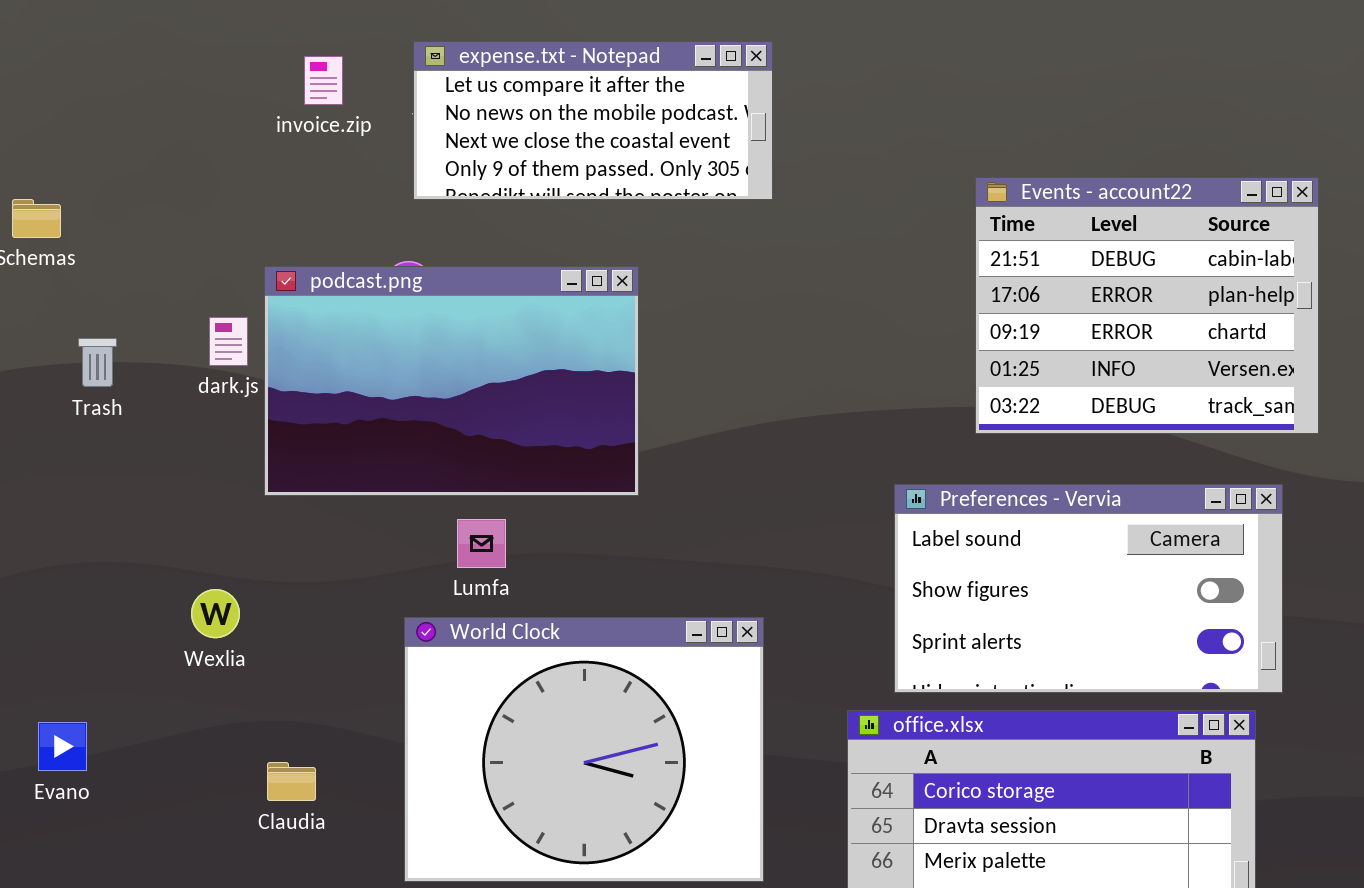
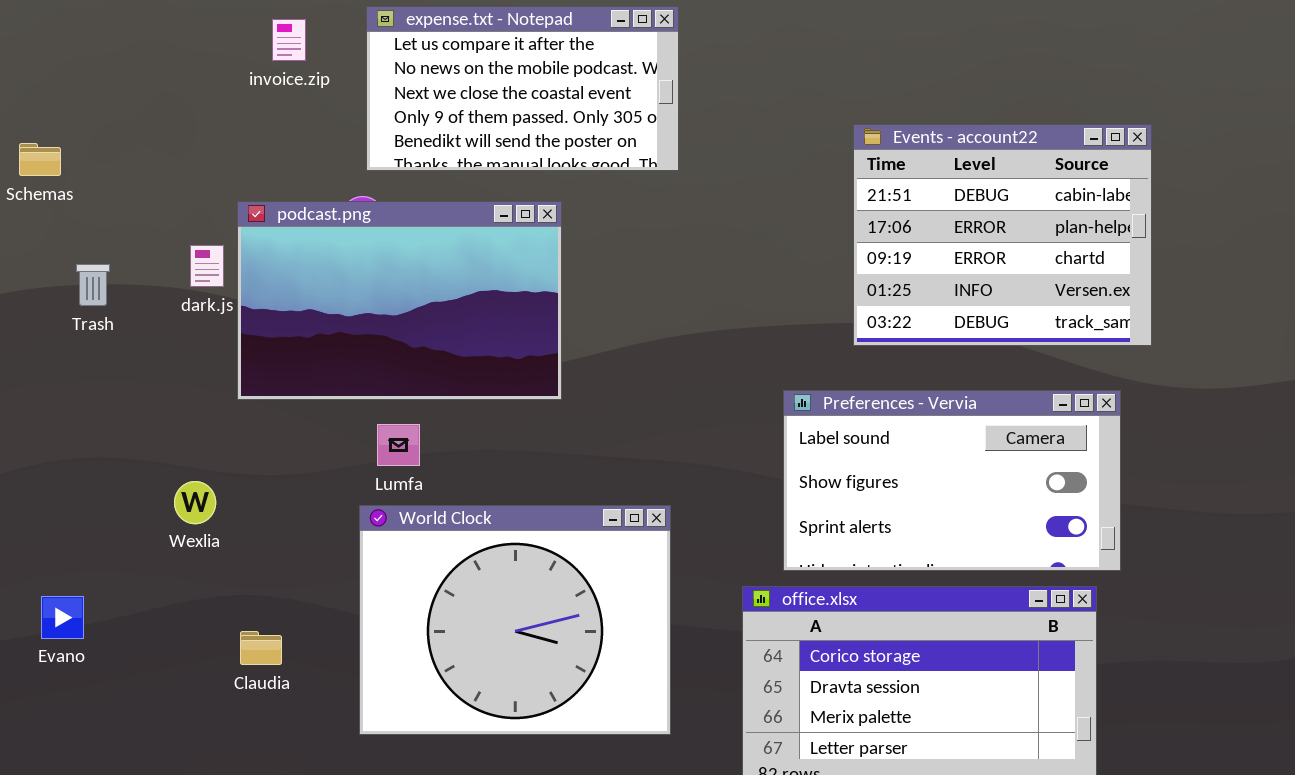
expense.txt - Notepad: [413,41,773,200] -> [366,6,679,171], resized
Lumfa: [457,519,506,568] -> [377,424,420,466], moved

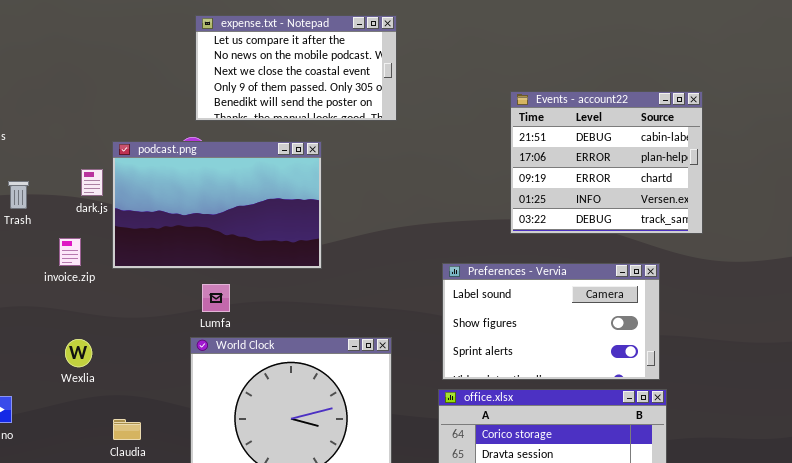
invoice.zip: [272,19,306,61] -> [59,238,81,266], moved
Preferences - Vervia: [783,390,1121,571] -> [442,263,660,380], moved
Wexlia: [174,481,216,524] -> [65,339,92,367], moved

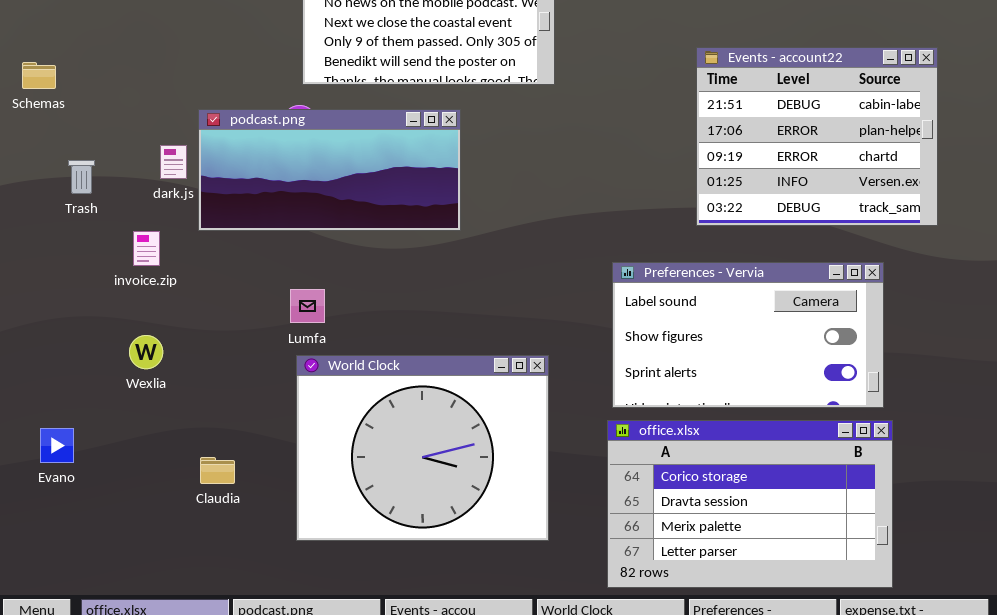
podcast.png: [112,141,322,269] -> [198,109,461,231], resized
Lumfa: [202,284,230,312] -> [290,289,325,323], moved
Wexlia: [65,339,92,367] -> [129,335,163,369], moved

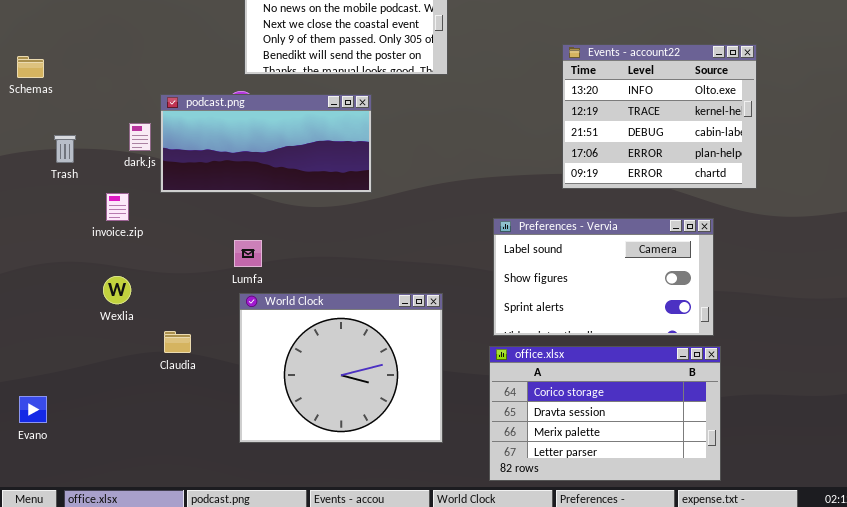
Events - account22: [696,47,938,226] -> [562,44,757,189], scrolled up 2 rows
Evano: [40,428,74,463] -> [19,396,47,423], moved
Claudia: [200,457,235,484] -> [164,331,191,353], moved

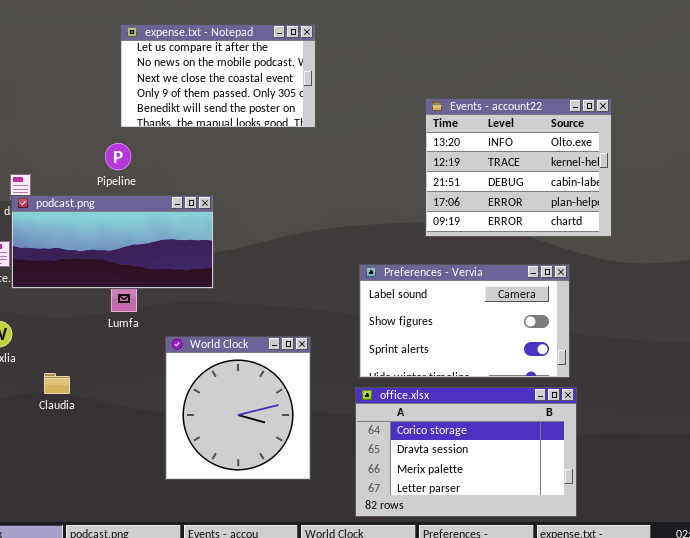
podcast.png: [160,94,372,193] -> [11,195,214,289], moved
World Clock: [239,293,443,443] -> [165,336,311,480], resized

